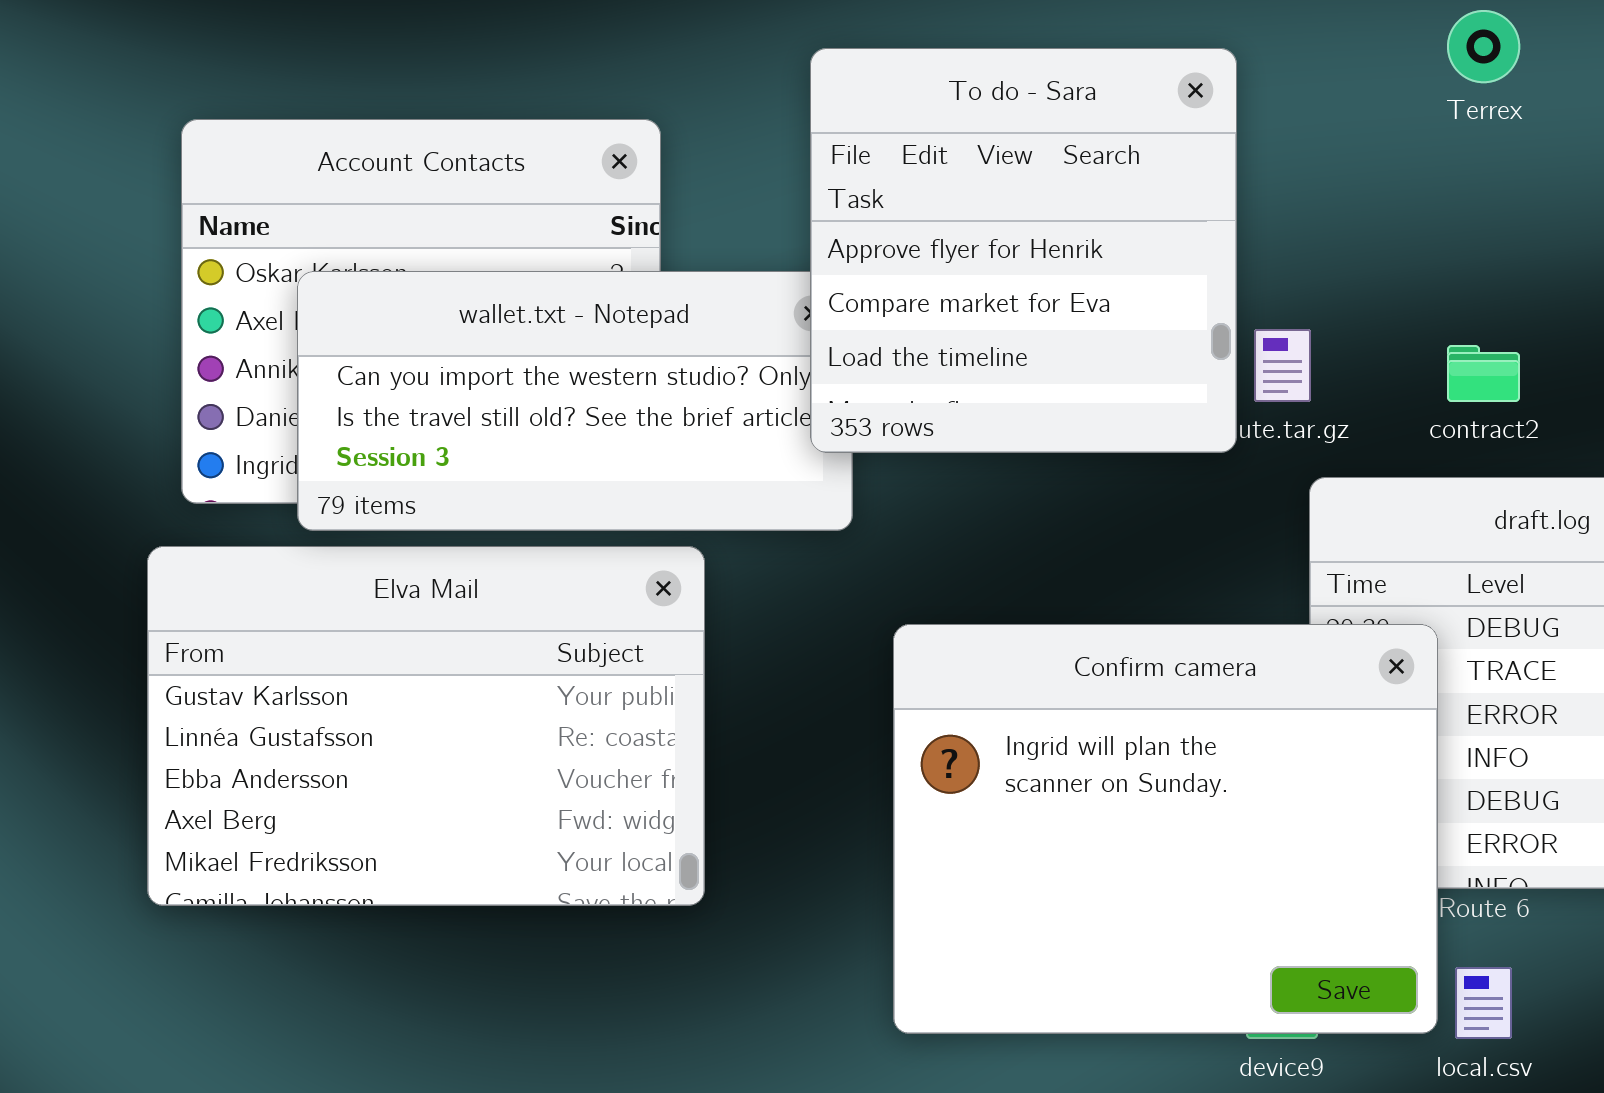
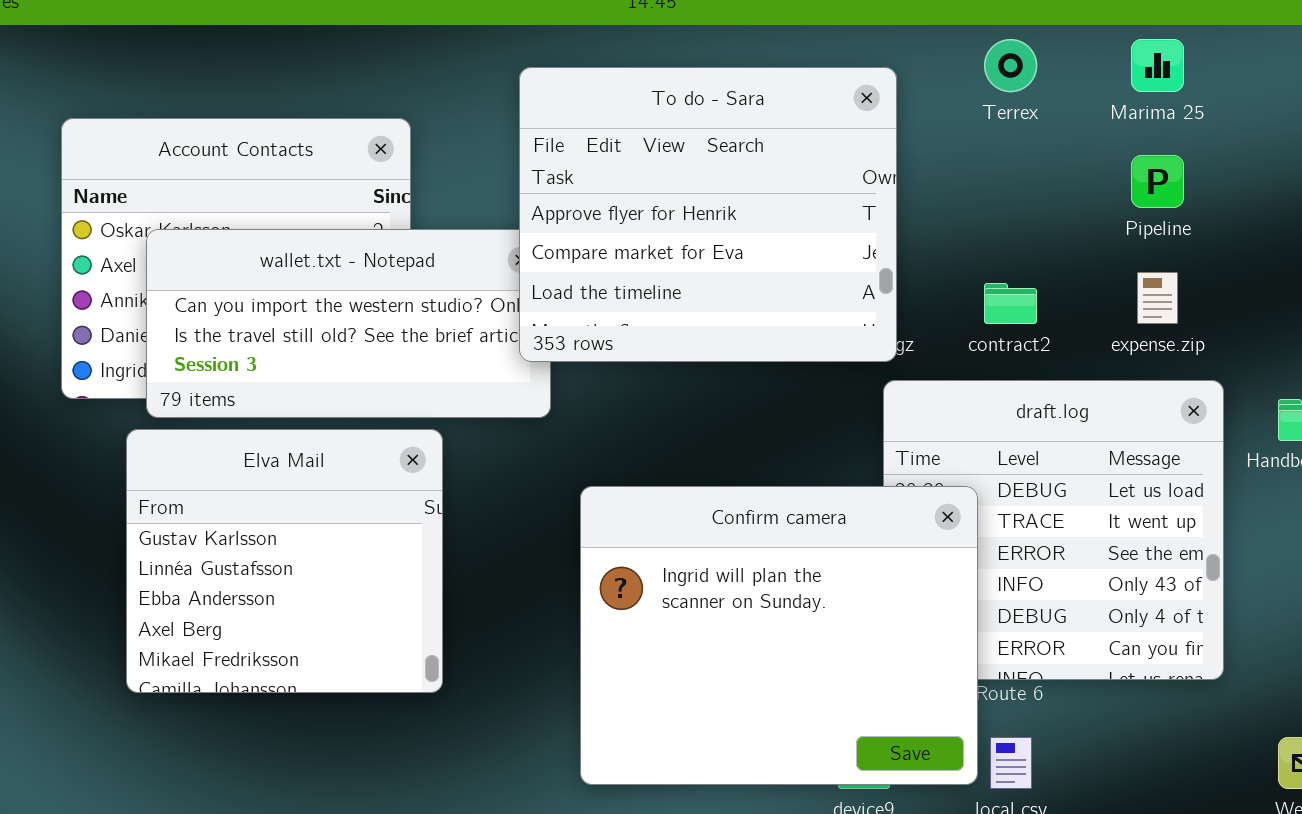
To do - Sara: [810,48,1237,453] -> [519,67,897,362], resized
Elva Mail: [147,546,705,906] -> [126,429,443,693], resized

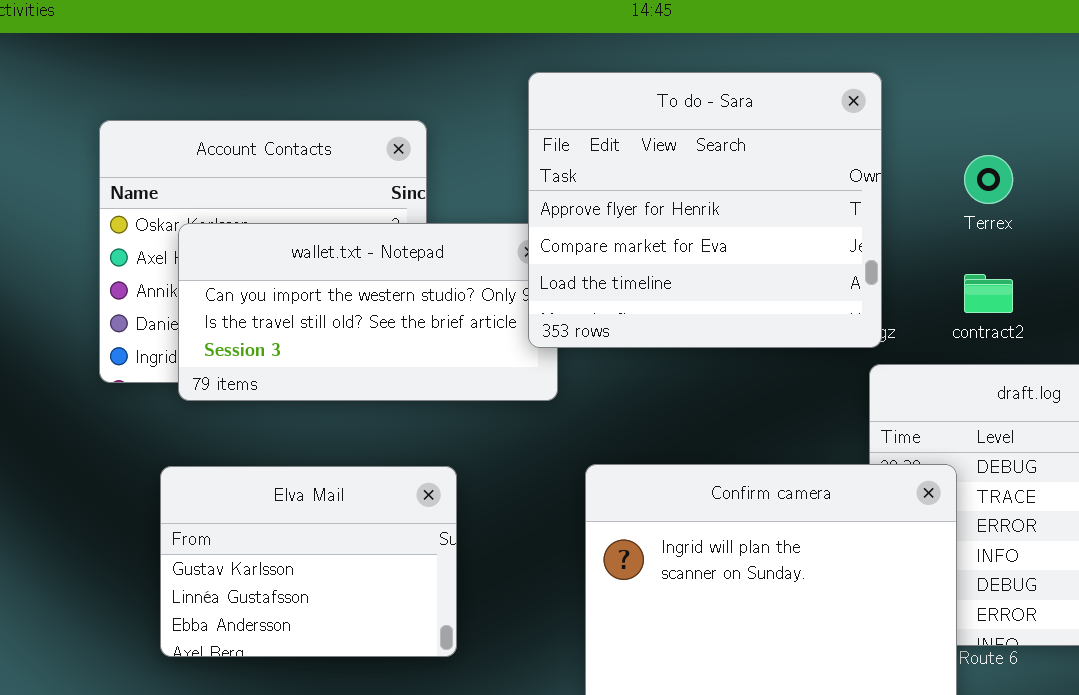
Terrex: [984,39,1037,92] -> [964,155,1013,204], moved
Elva Mail: [126,429,443,693] -> [160,466,457,657], resized

